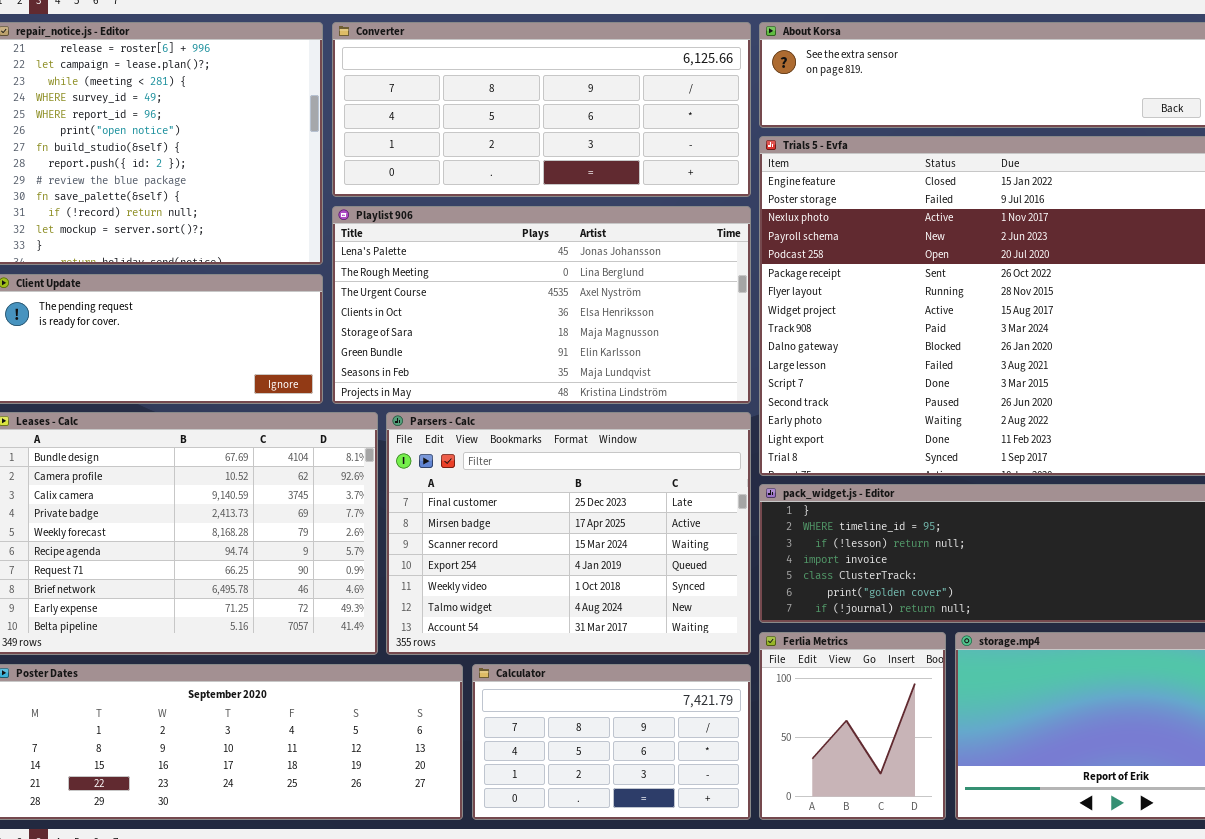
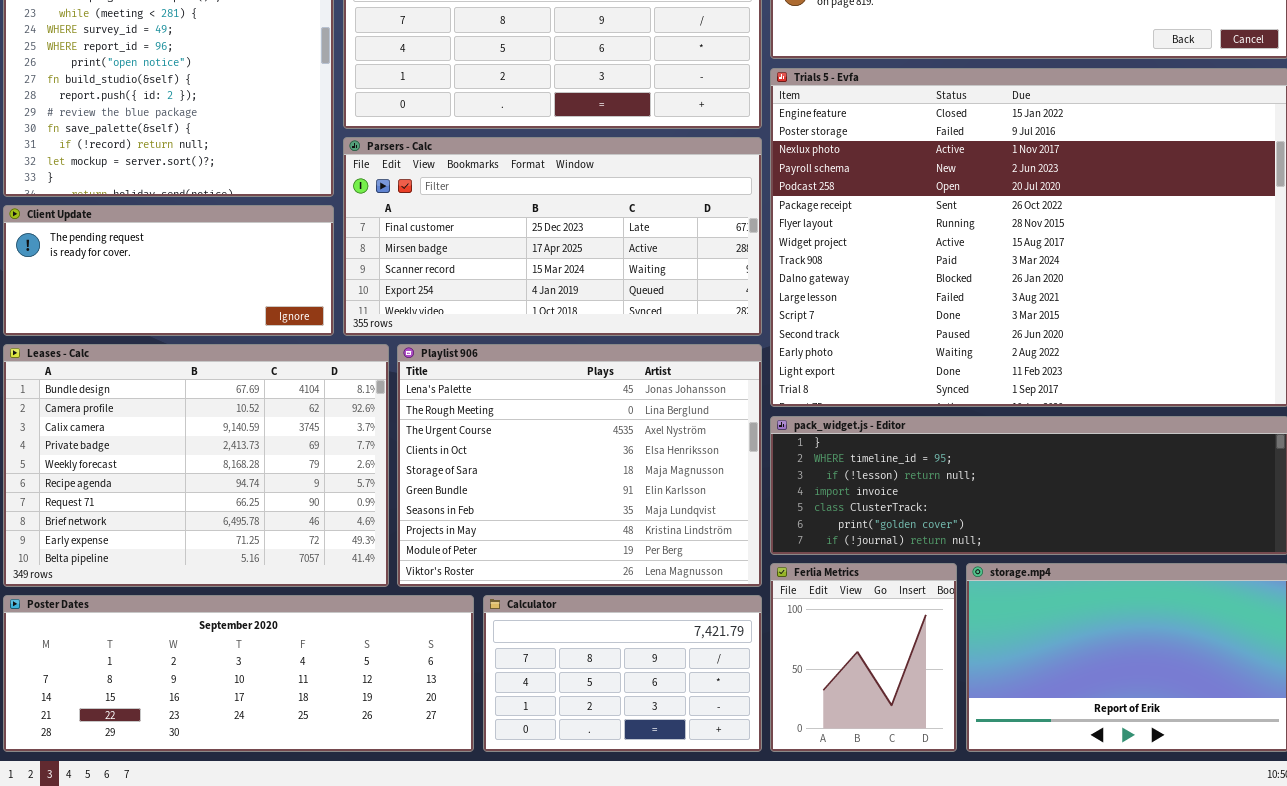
Playlist 906: [332,206,751,404] -> [397,344,762,587], moved, resized
Parsers - Calc: [386,412,751,655] -> [343,137,762,336], moved, resized

